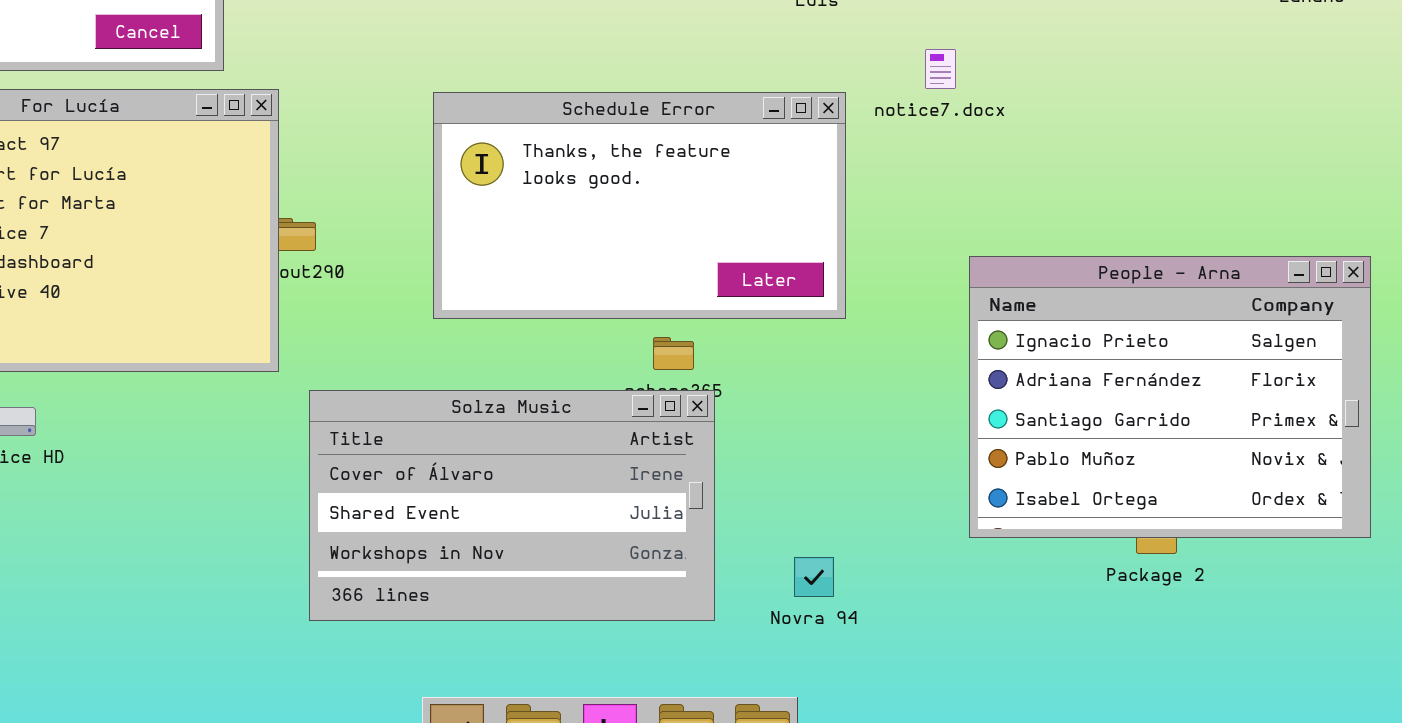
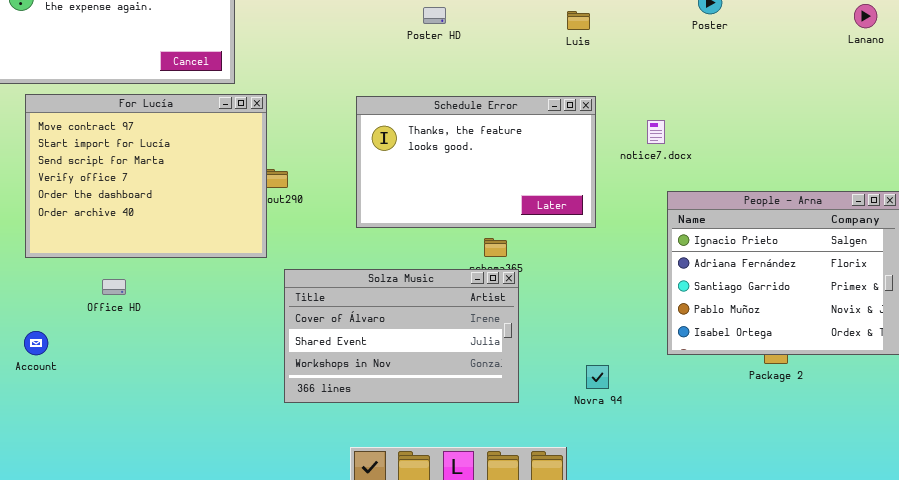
notice7.docx: [925,49,956,89] -> [647,120,665,144], moved
Novra 94: [794,557,834,597] -> [586,365,609,389], moved

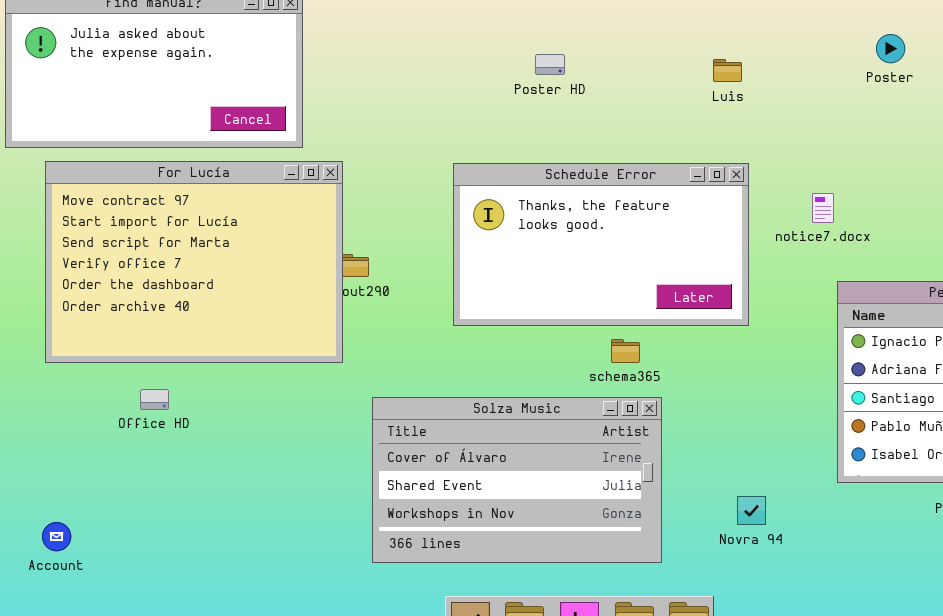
Solza Music: [284,269,519,403] -> [372,397,662,563], moved
Account: [24,331,48,355] -> [42,522,71,551], moved

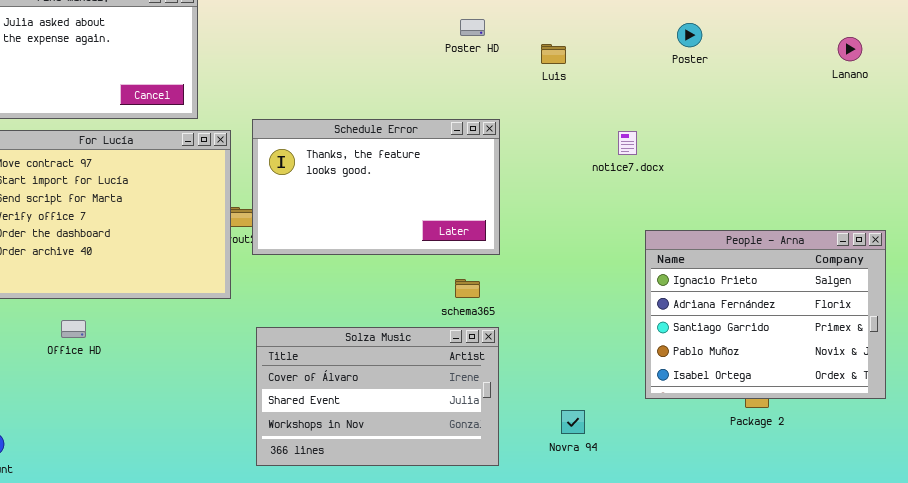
Poster HD: [535,54,565,75] -> [460,19,485,36], moved
Schedule Error: [453,163,749,326] -> [252,119,500,255], moved
notice7.docx: [812,193,834,223] -> [618,131,637,155], moved

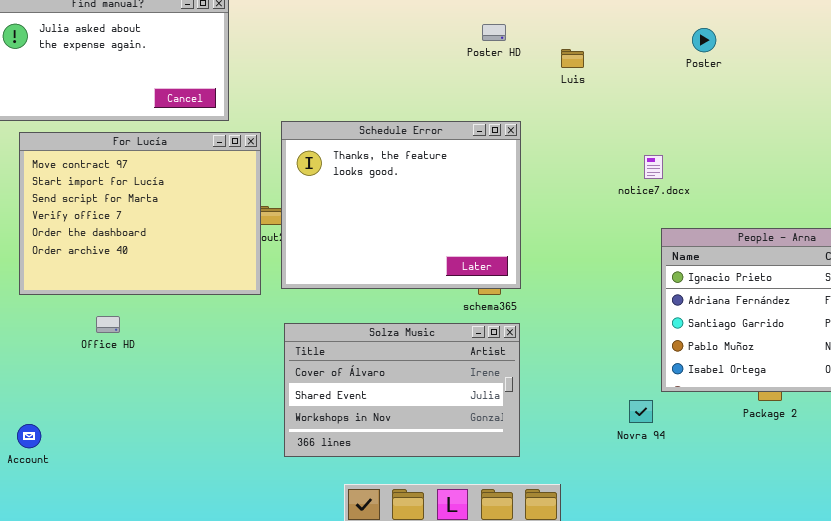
Schedule Error: [252,119,500,255] -> [281,121,521,289], resized
notice7.docx: [618,131,637,155] -> [644,155,663,179], moved
Novra 94: [561,410,585,434] -> [629,400,653,423], moved

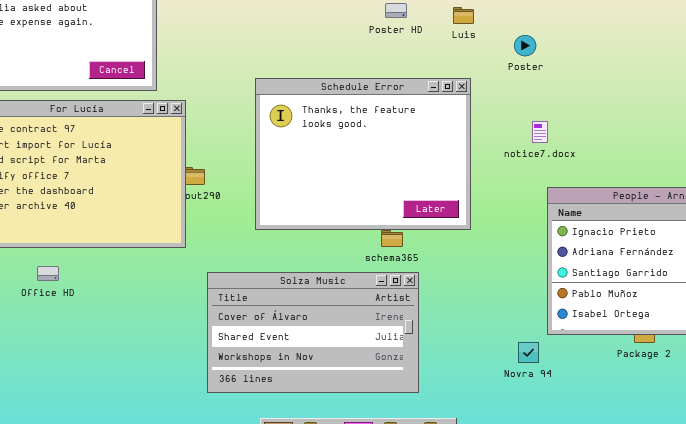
Poster: [692,28,716,52] -> [514,35,536,56], moved
Luis: [561,49,584,68] -> [453,7,474,24], moved
Schedule Error: [281,121,521,289] -> [255,78,471,230], moved

